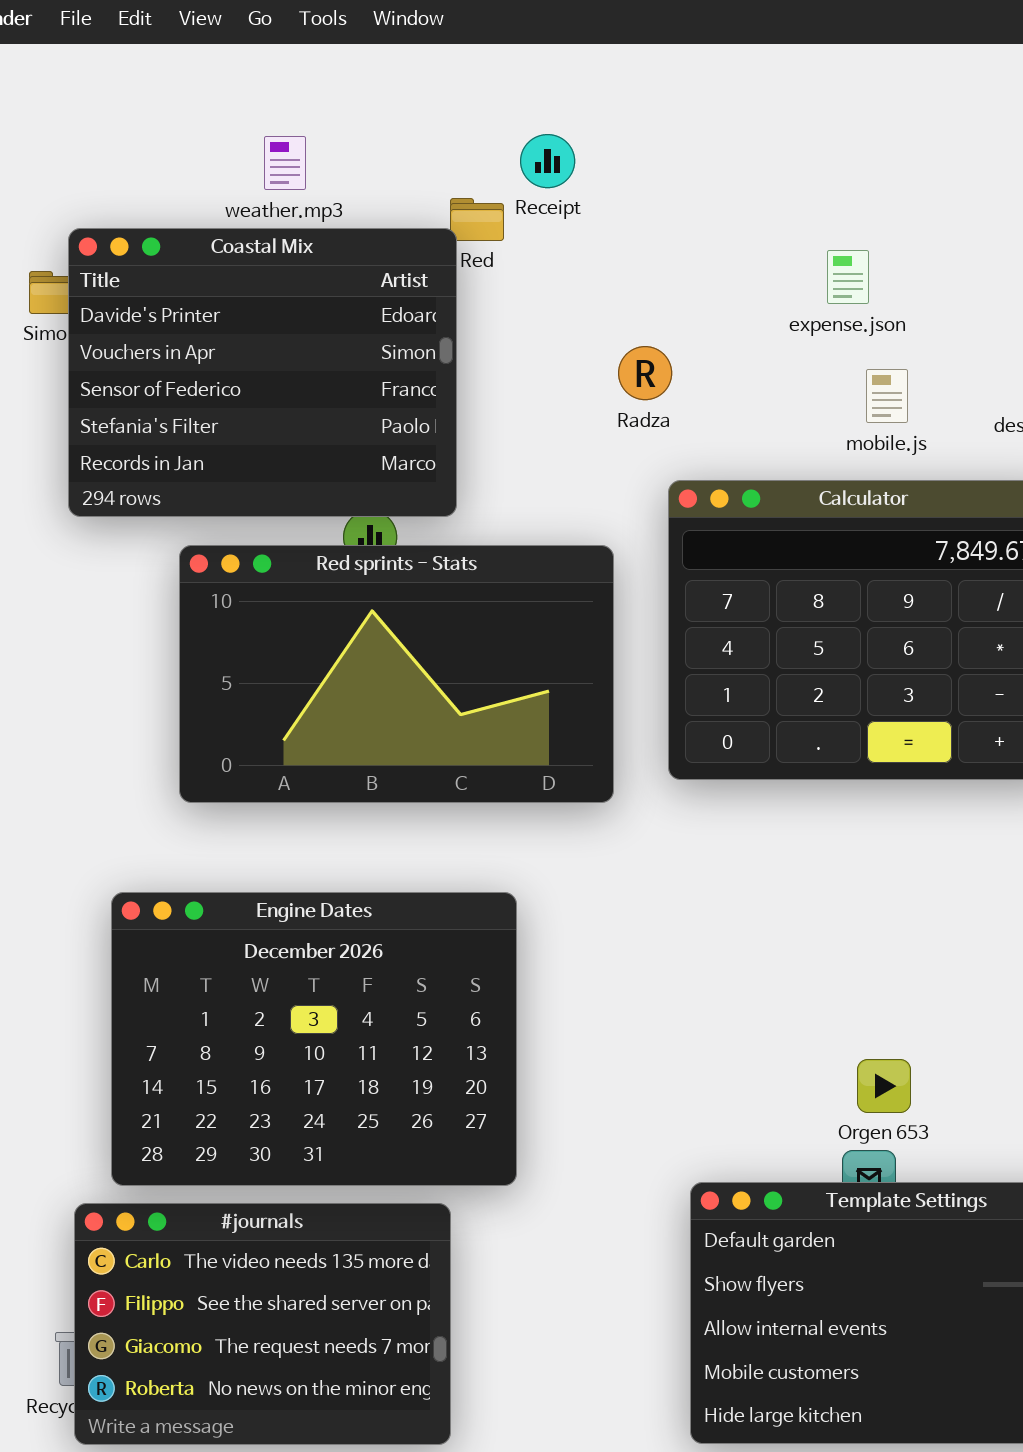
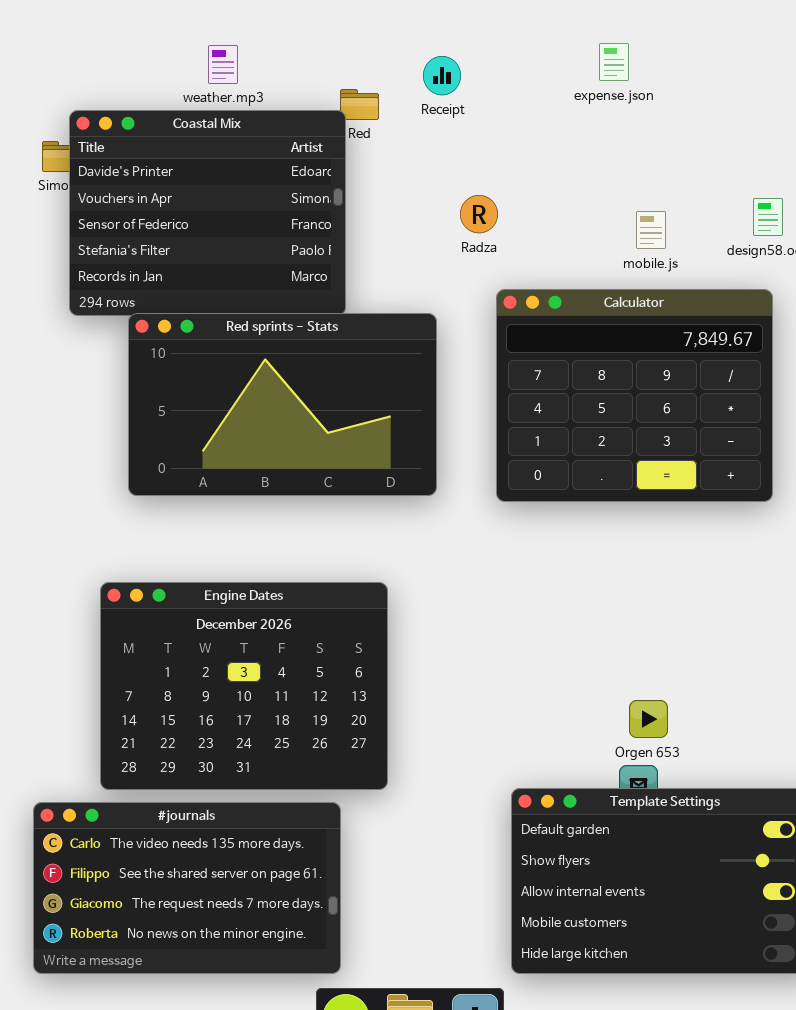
Receipt: [520,134,575,188] -> [423,56,461,95], moved
expense.json: [827,250,869,304] -> [599,43,629,81], moved
Red sprints - Stats: [179,545,614,803] -> [128,313,437,496], moved
#journals: [74,1203,451,1445] -> [33,802,341,974], resized

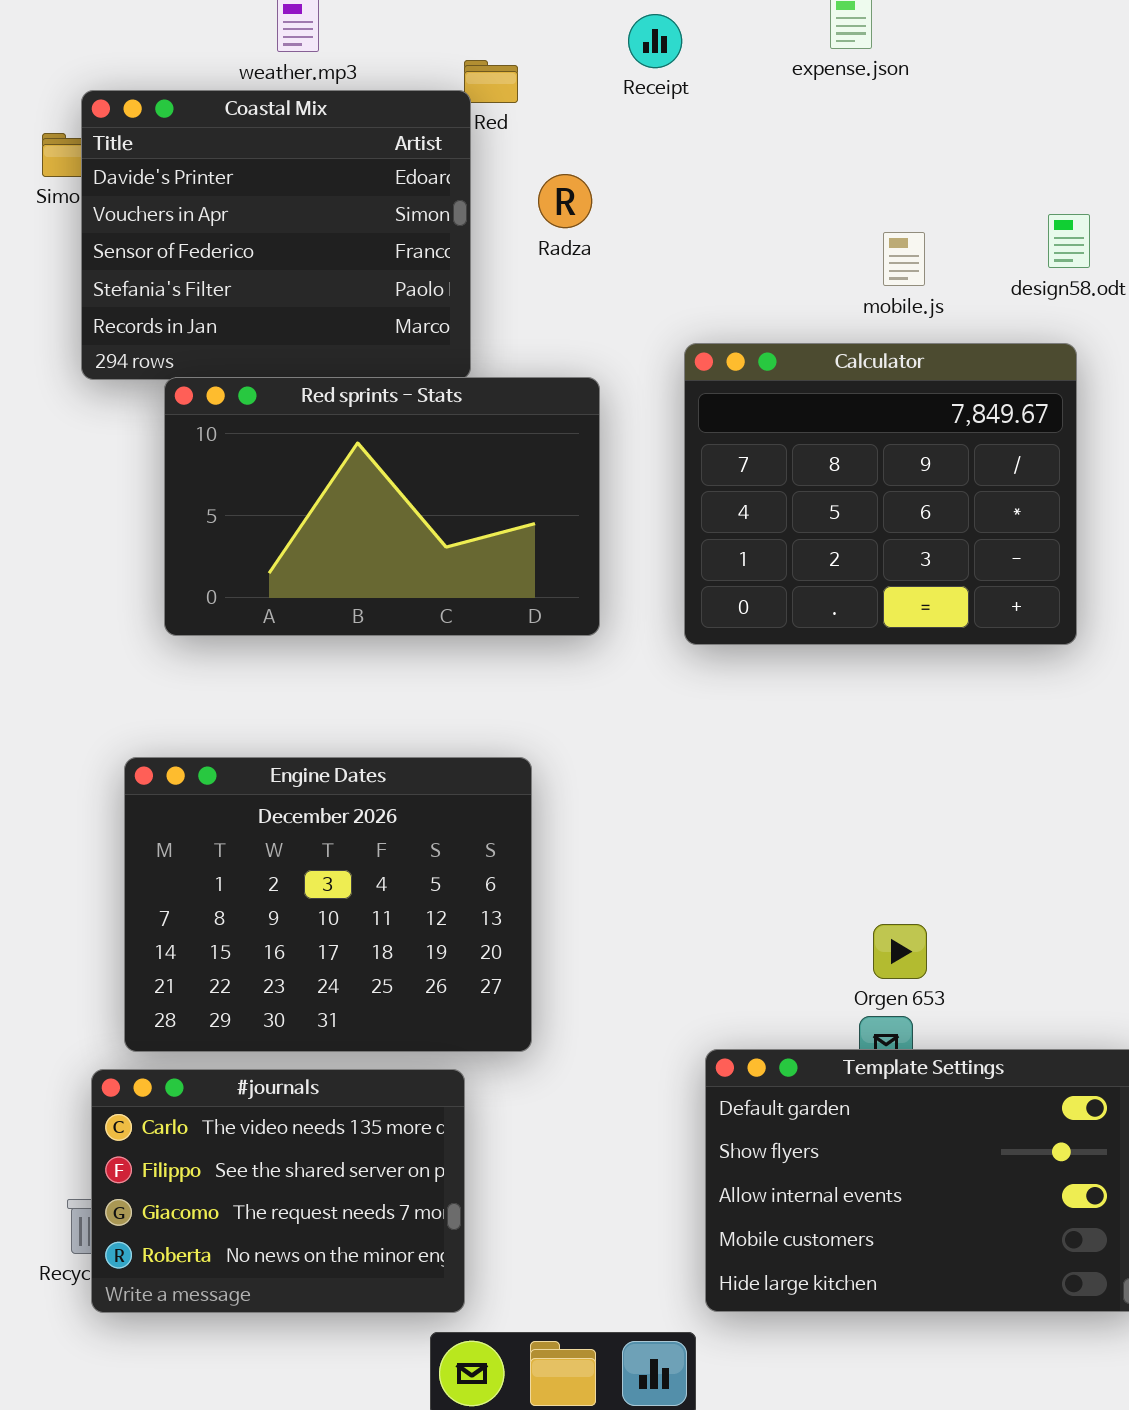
Receipt: [423,56,461,95] -> [628,14,682,68], moved
Radza: [460,195,498,233] -> [538,174,592,228], moved
#journals: [33,802,341,974] -> [91,1069,465,1313], resized

